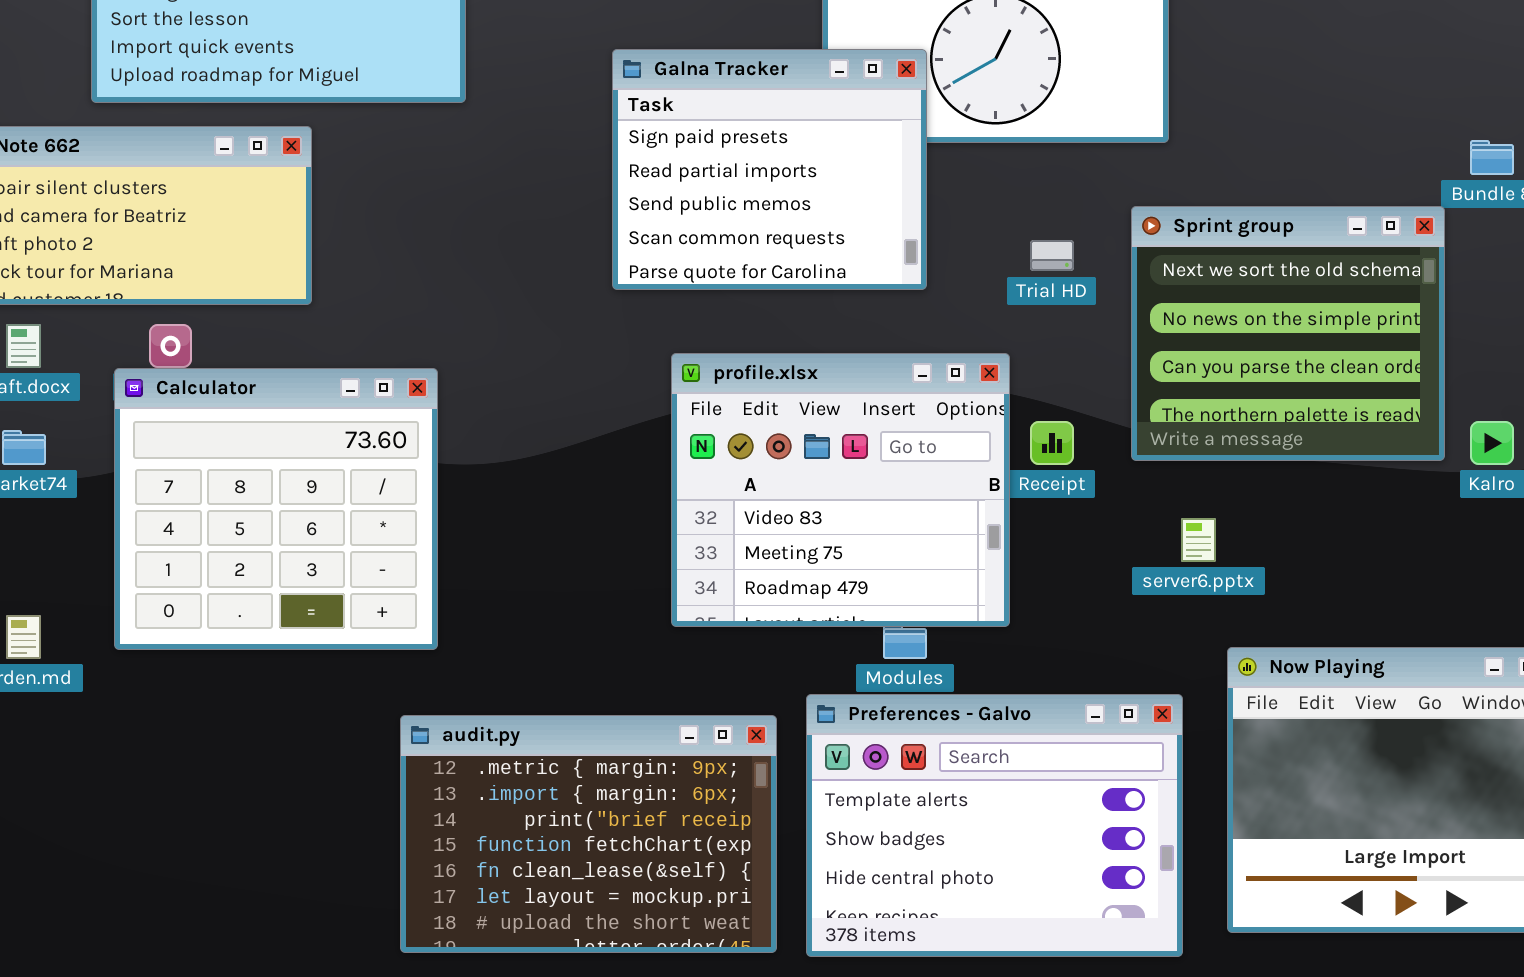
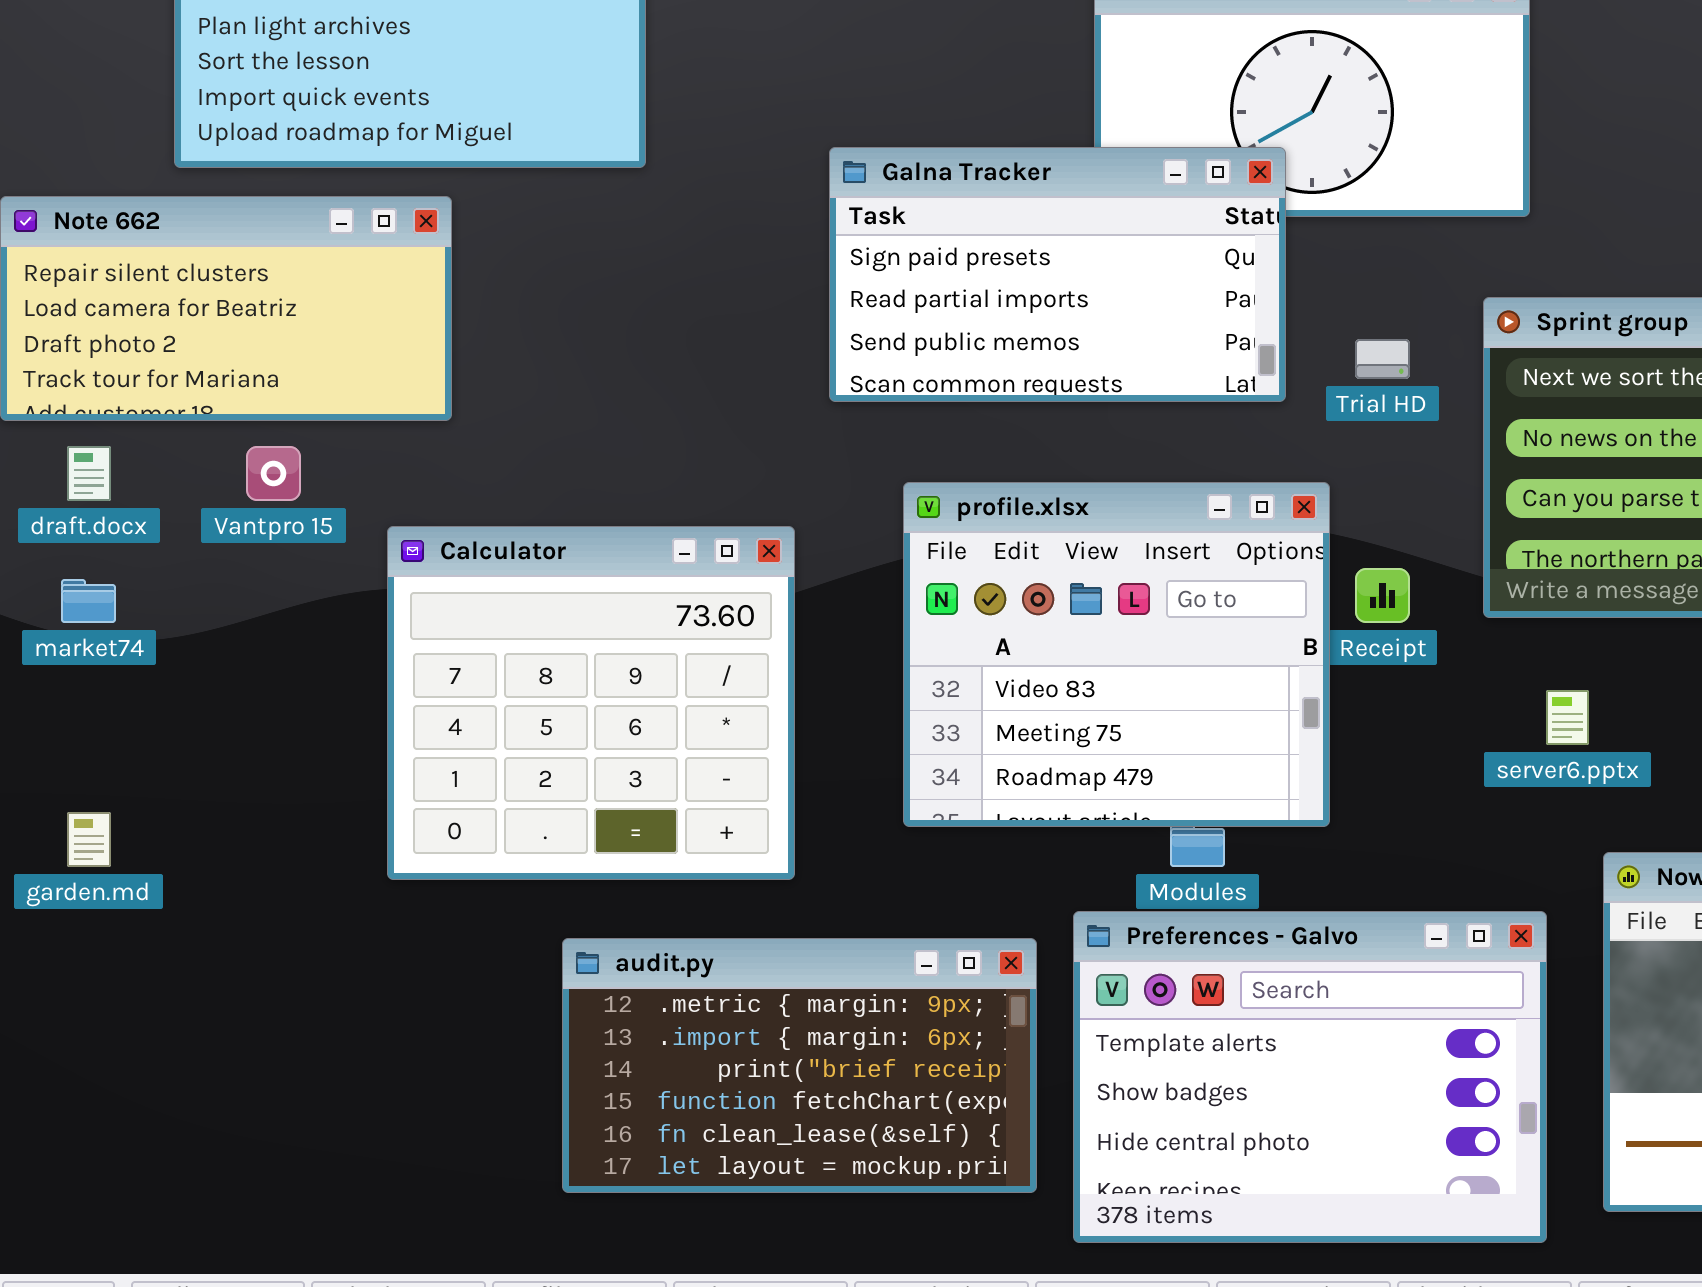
Galna Tracker: [612,49,927,290] -> [829,147,1286,402], resized
Calculator: [114,368,438,650] -> [387,526,795,880], moved
audit.py: [400,715,777,953] -> [562,938,1037,1193], resized

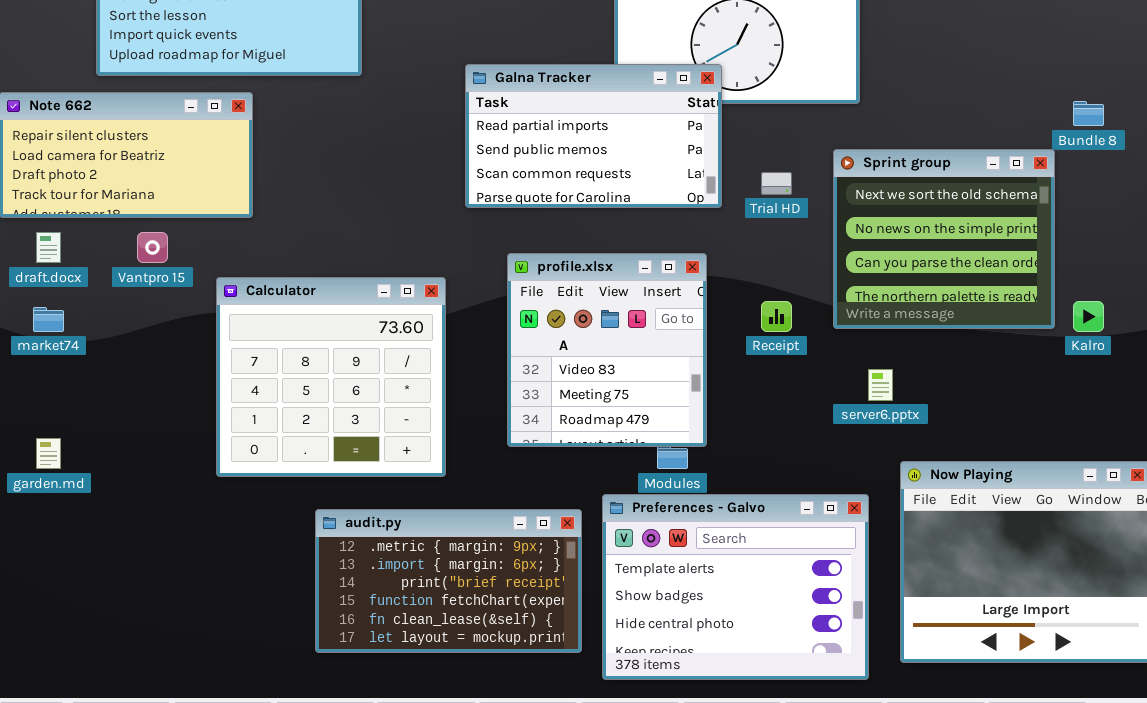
Galna Tracker: [829,147,1286,402] -> [465,64,722,208], scrolled down 1 row
profile.xlsx: [903,482,1330,827] -> [507,253,707,447], resized

